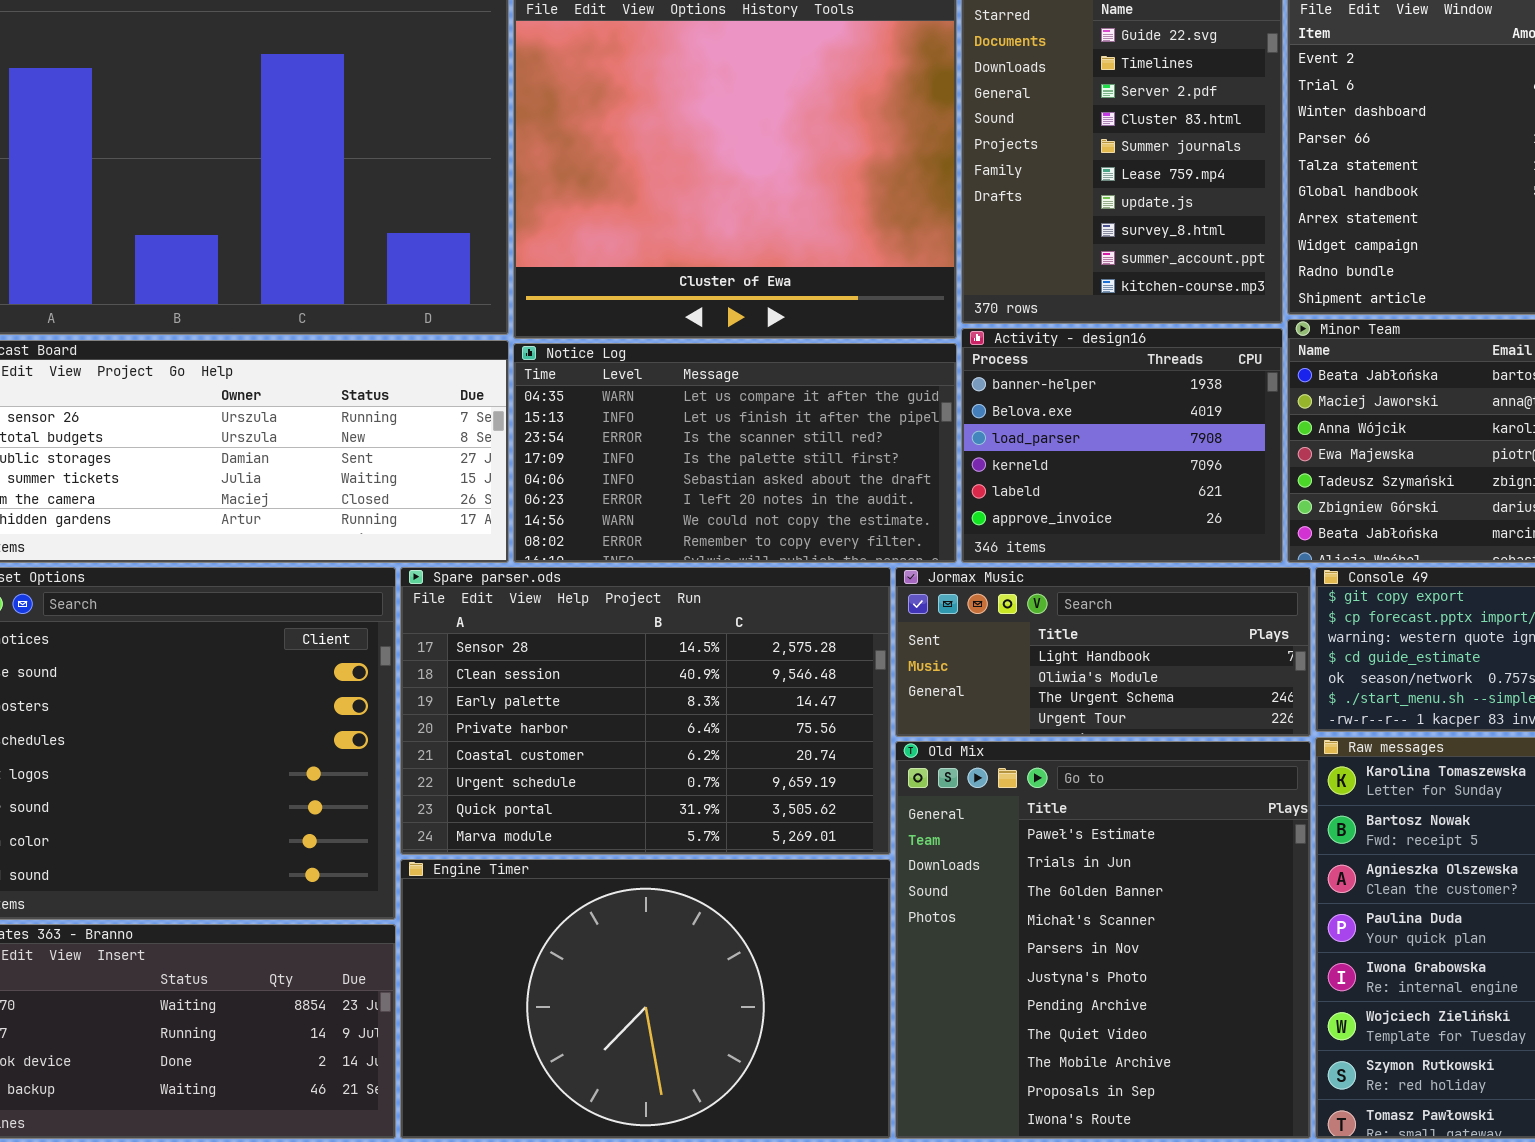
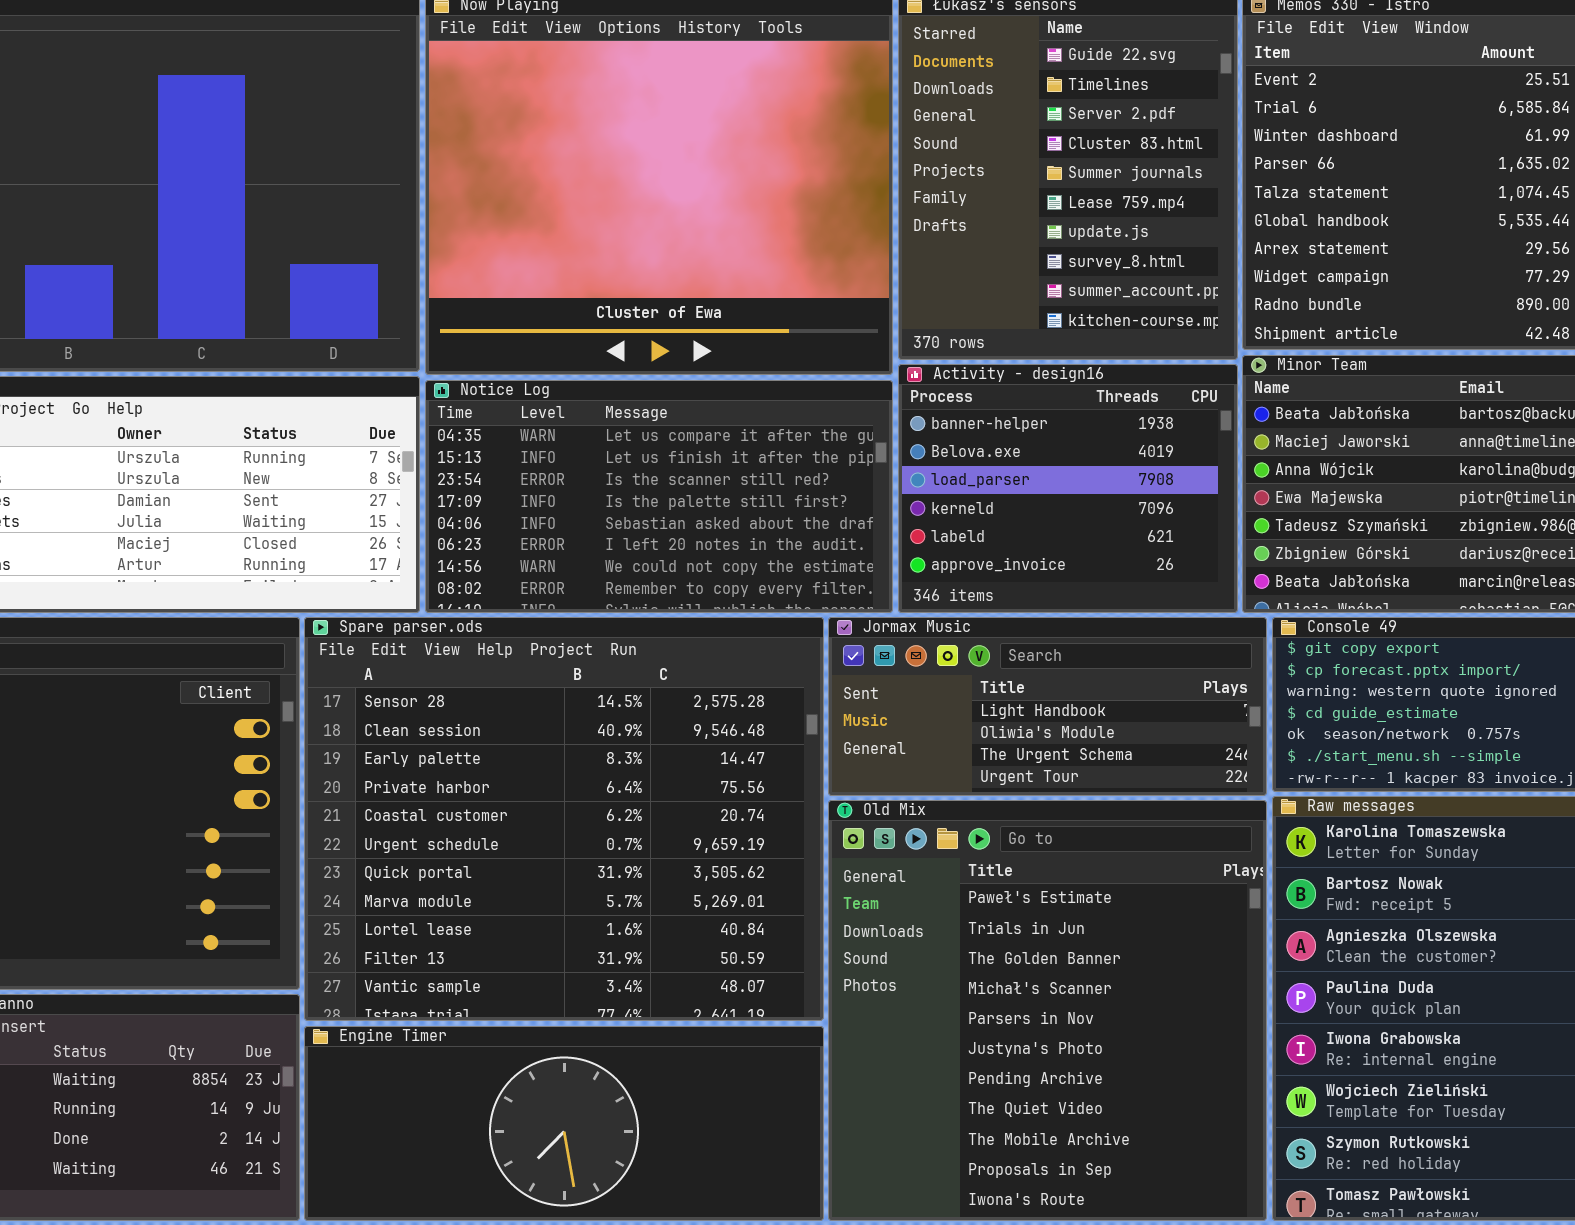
Spare parser.ods: [400,567,891,855] -> [304,617,824,1021], resized
Engine Timer: [400,859,891,1139] -> [304,1026,824,1221], resized

